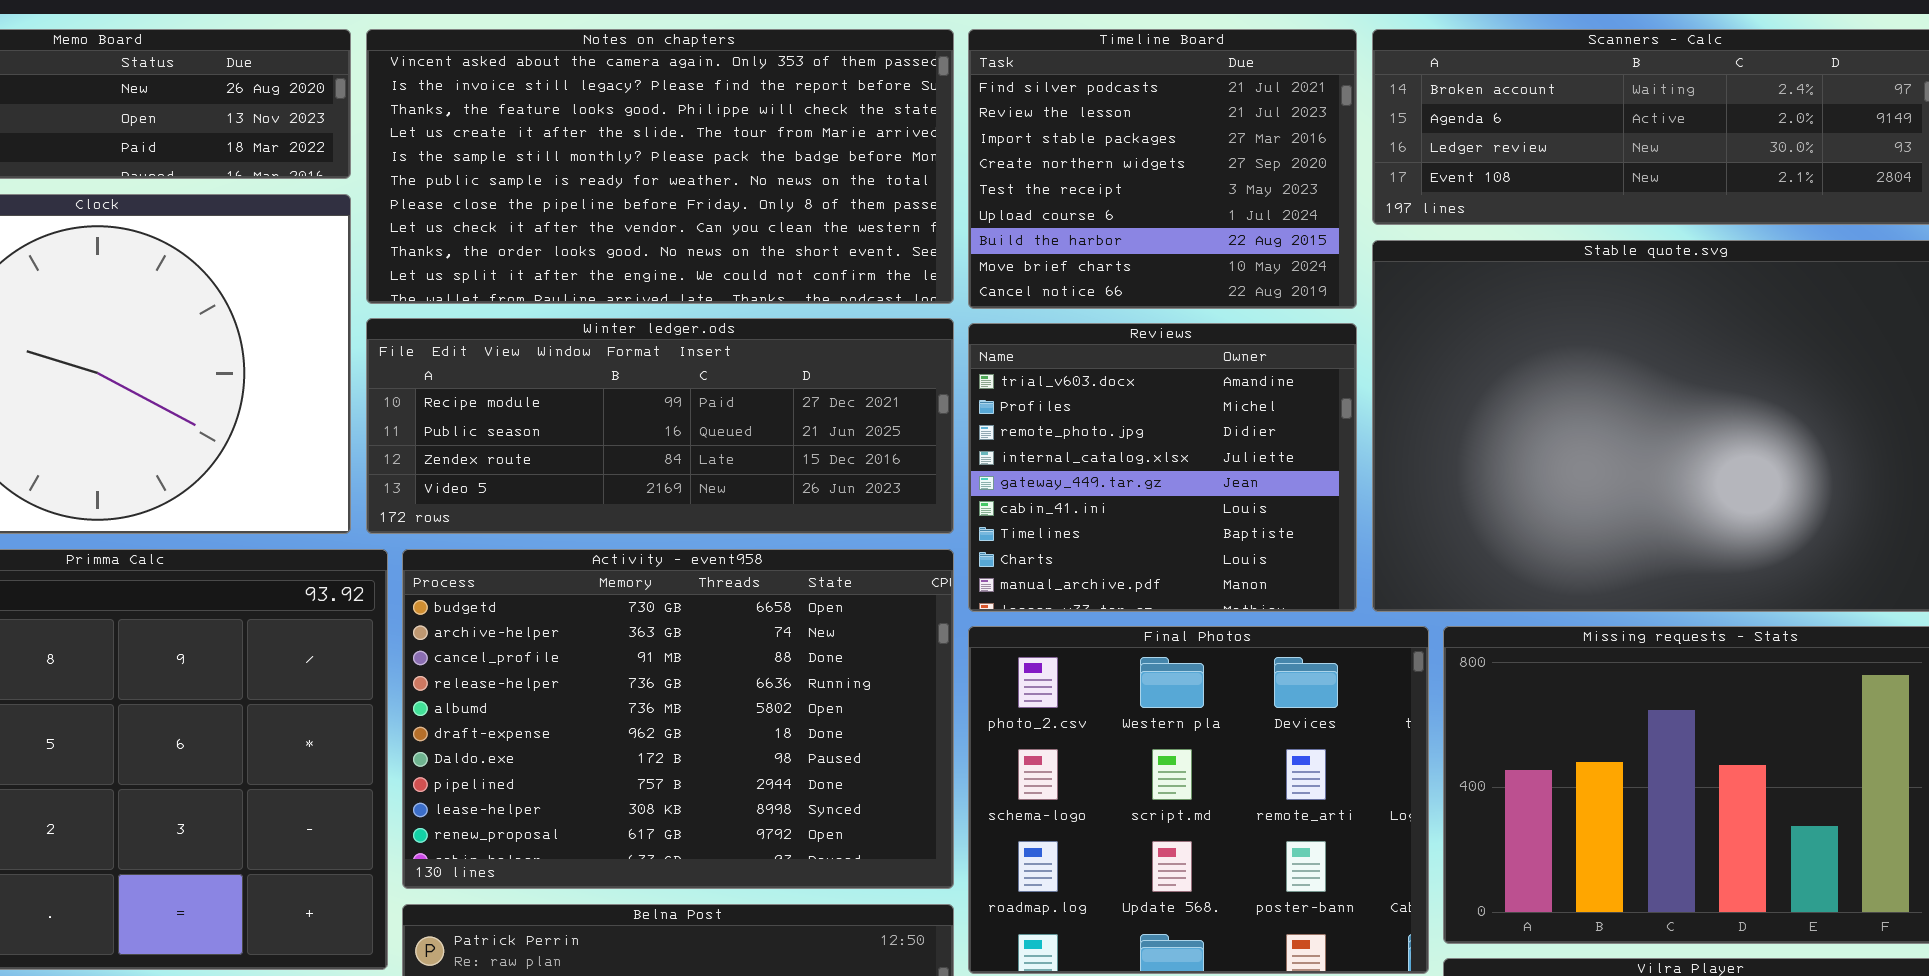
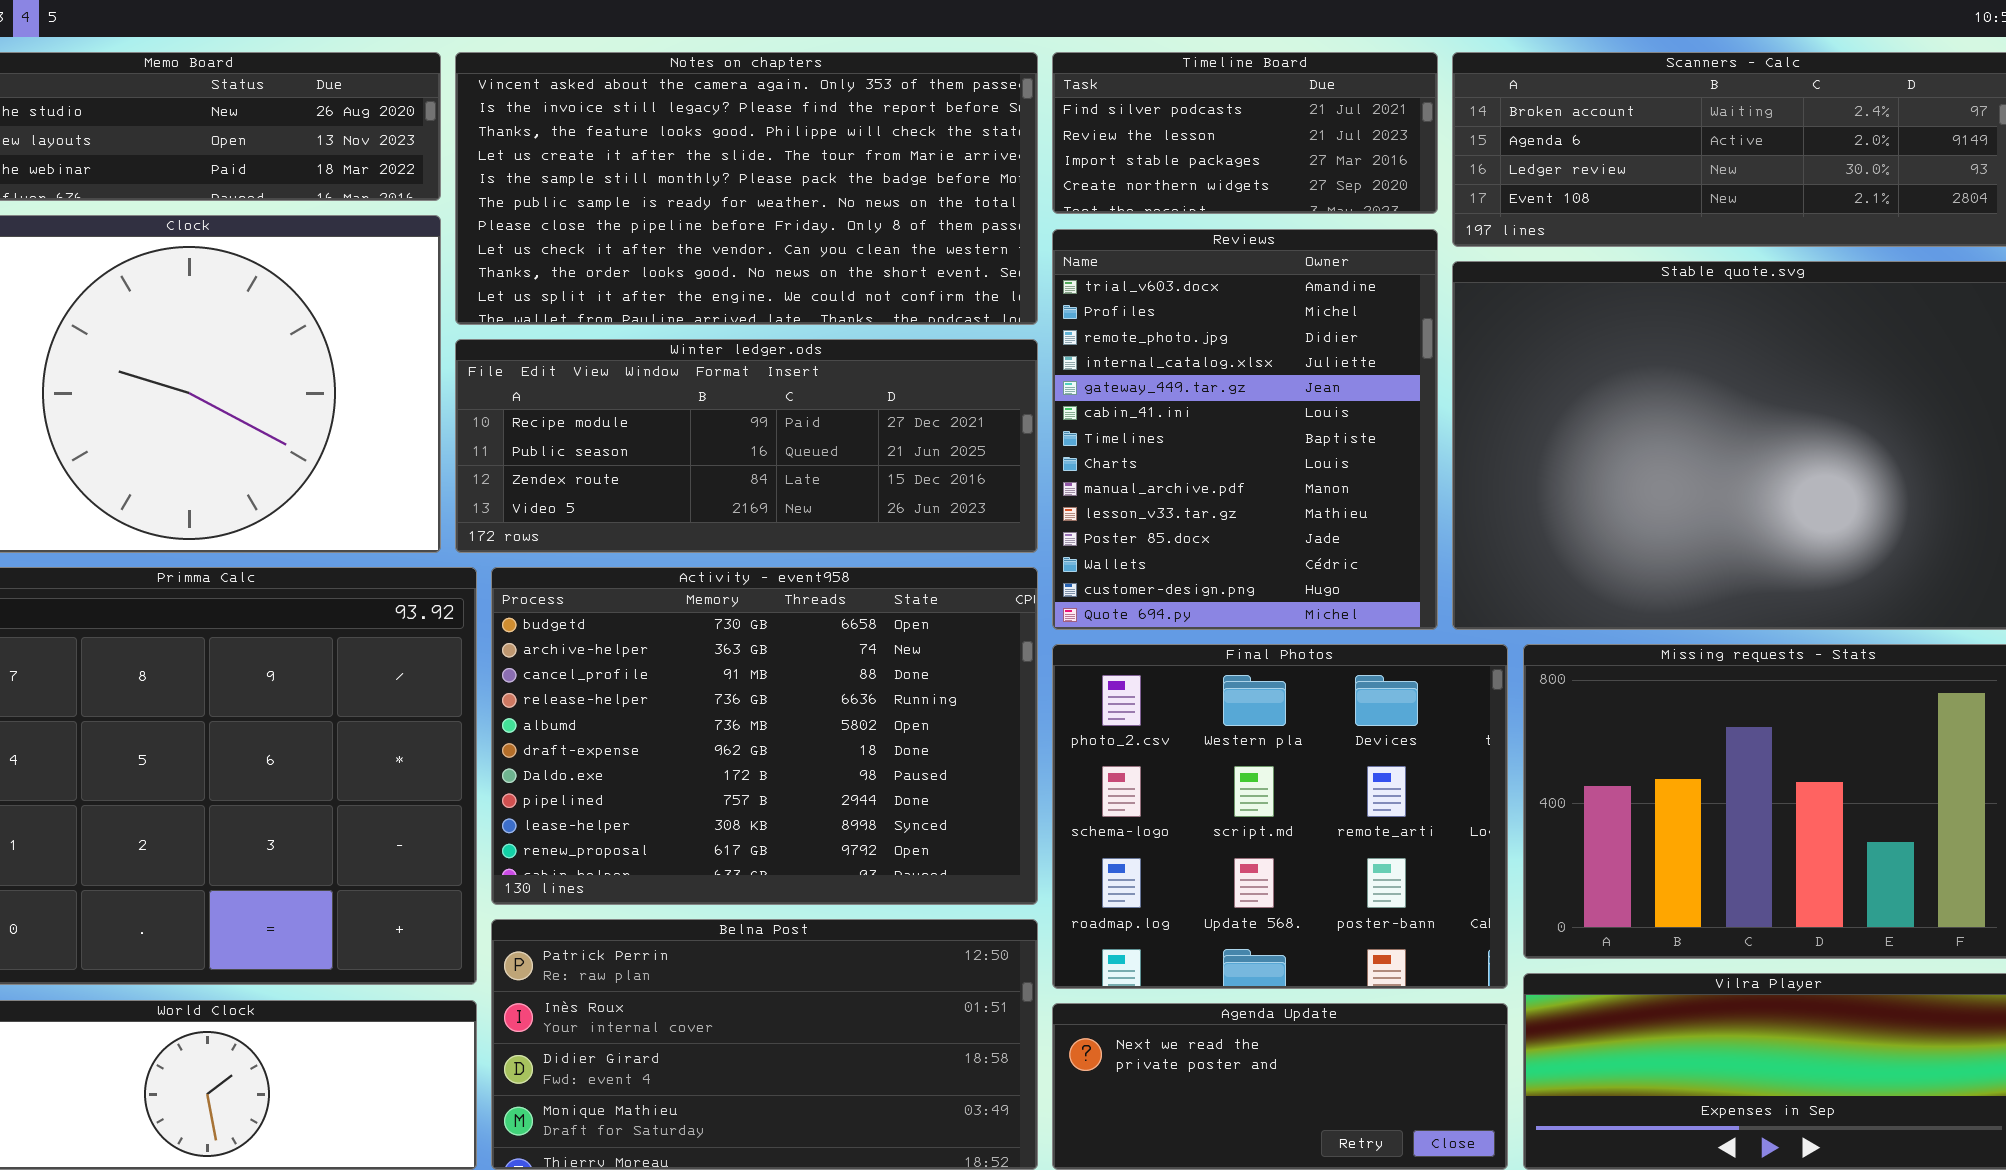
Timeline Board: [968,29,1357,309] -> [1052,52,1438,214], resized
Reviews: [968,323,1357,612] -> [1052,229,1438,630], resized

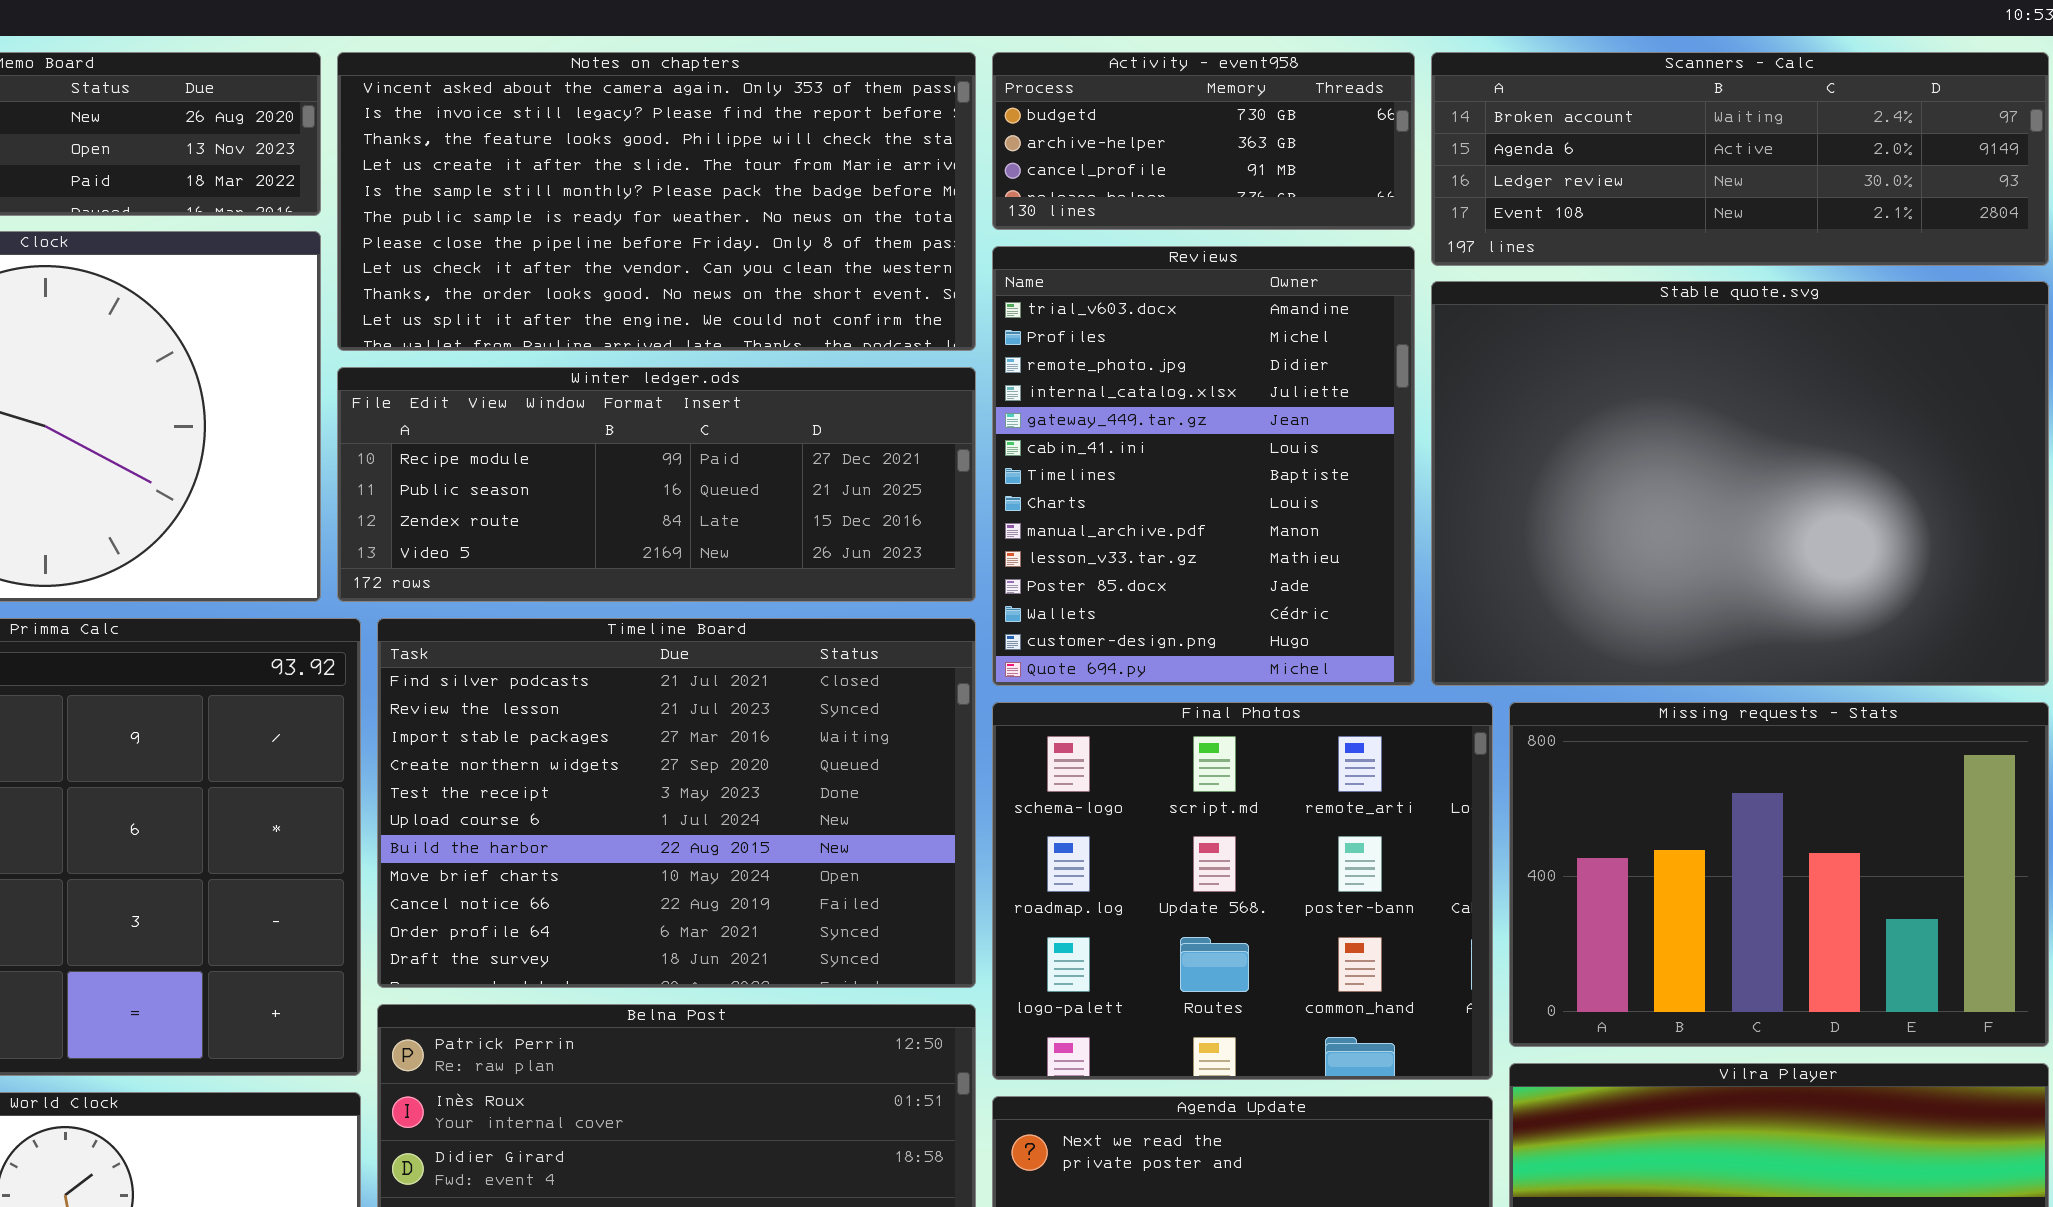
Timeline Board: [1052,52,1438,214] -> [377,618,976,988], moved, resized
Activity - event958: [491,567,1038,905] -> [992,52,1415,230], moved, resized
Final Photos: [1052,644,1508,989] -> [992,702,1493,1080], scrolled down 1 row

